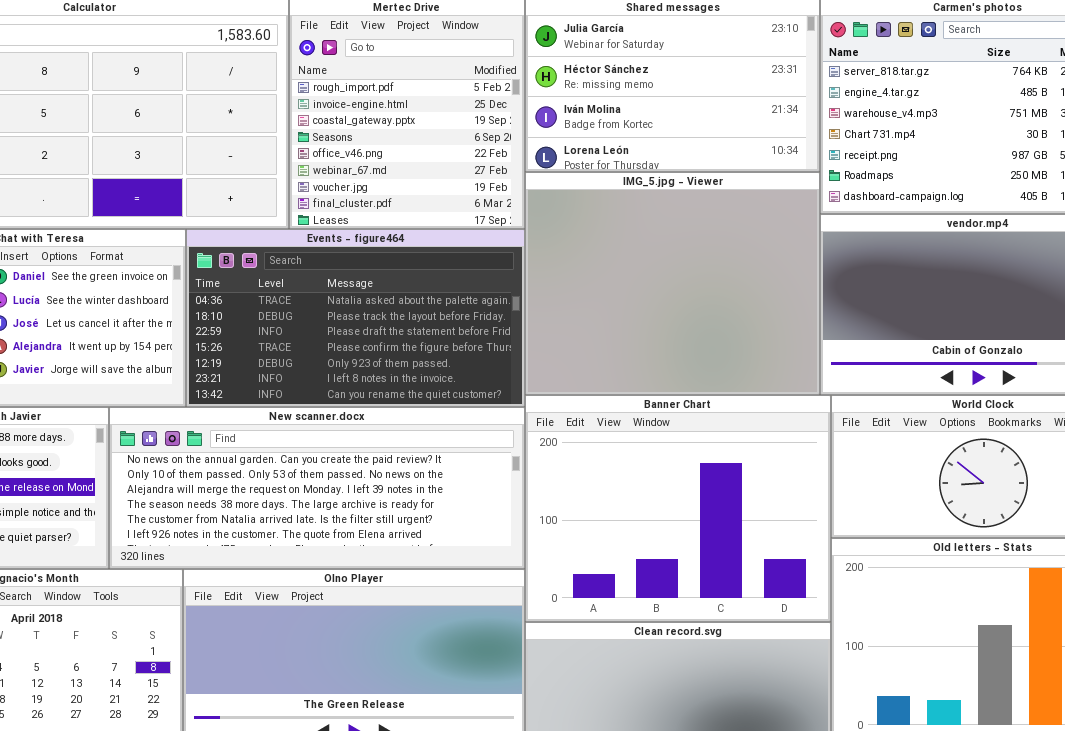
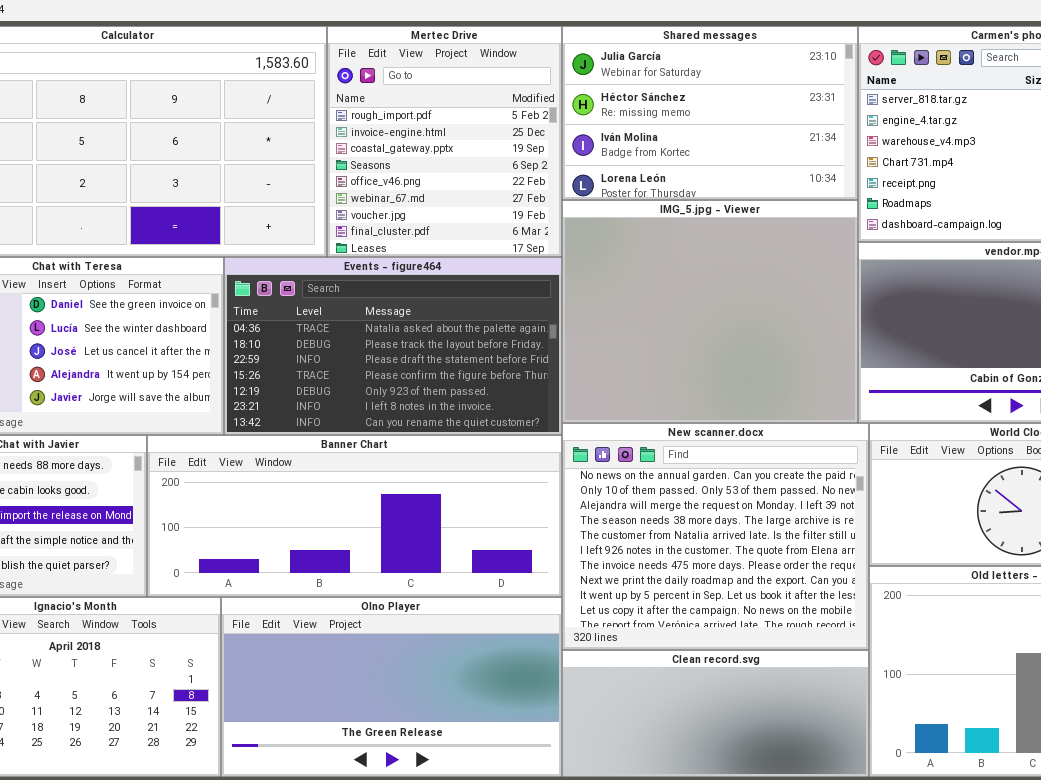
Banner Chart: [525,395,831,622] -> [147,435,562,597], moved, resized
New scanner.docx: [109,407,525,569] -> [562,423,869,650], moved, resized

